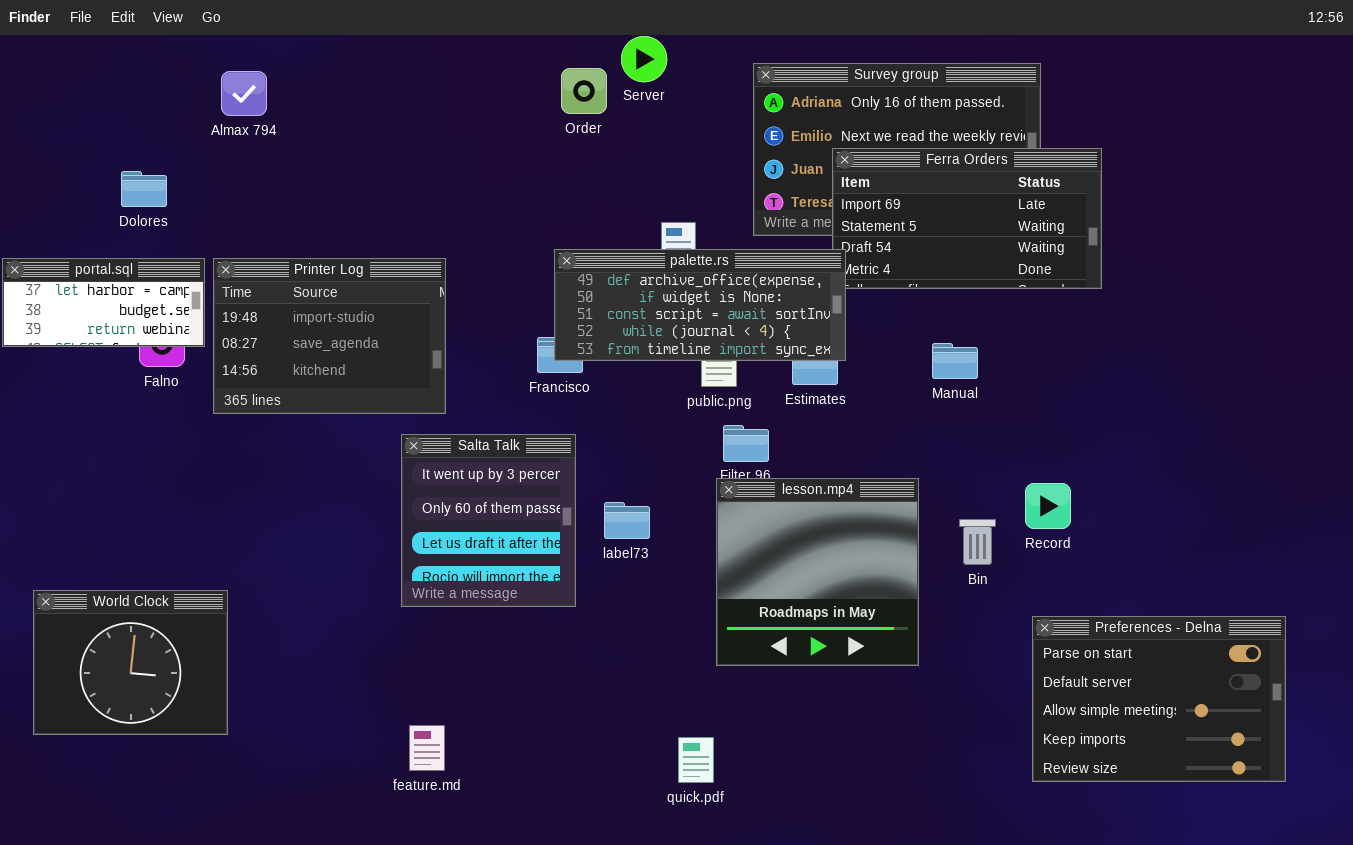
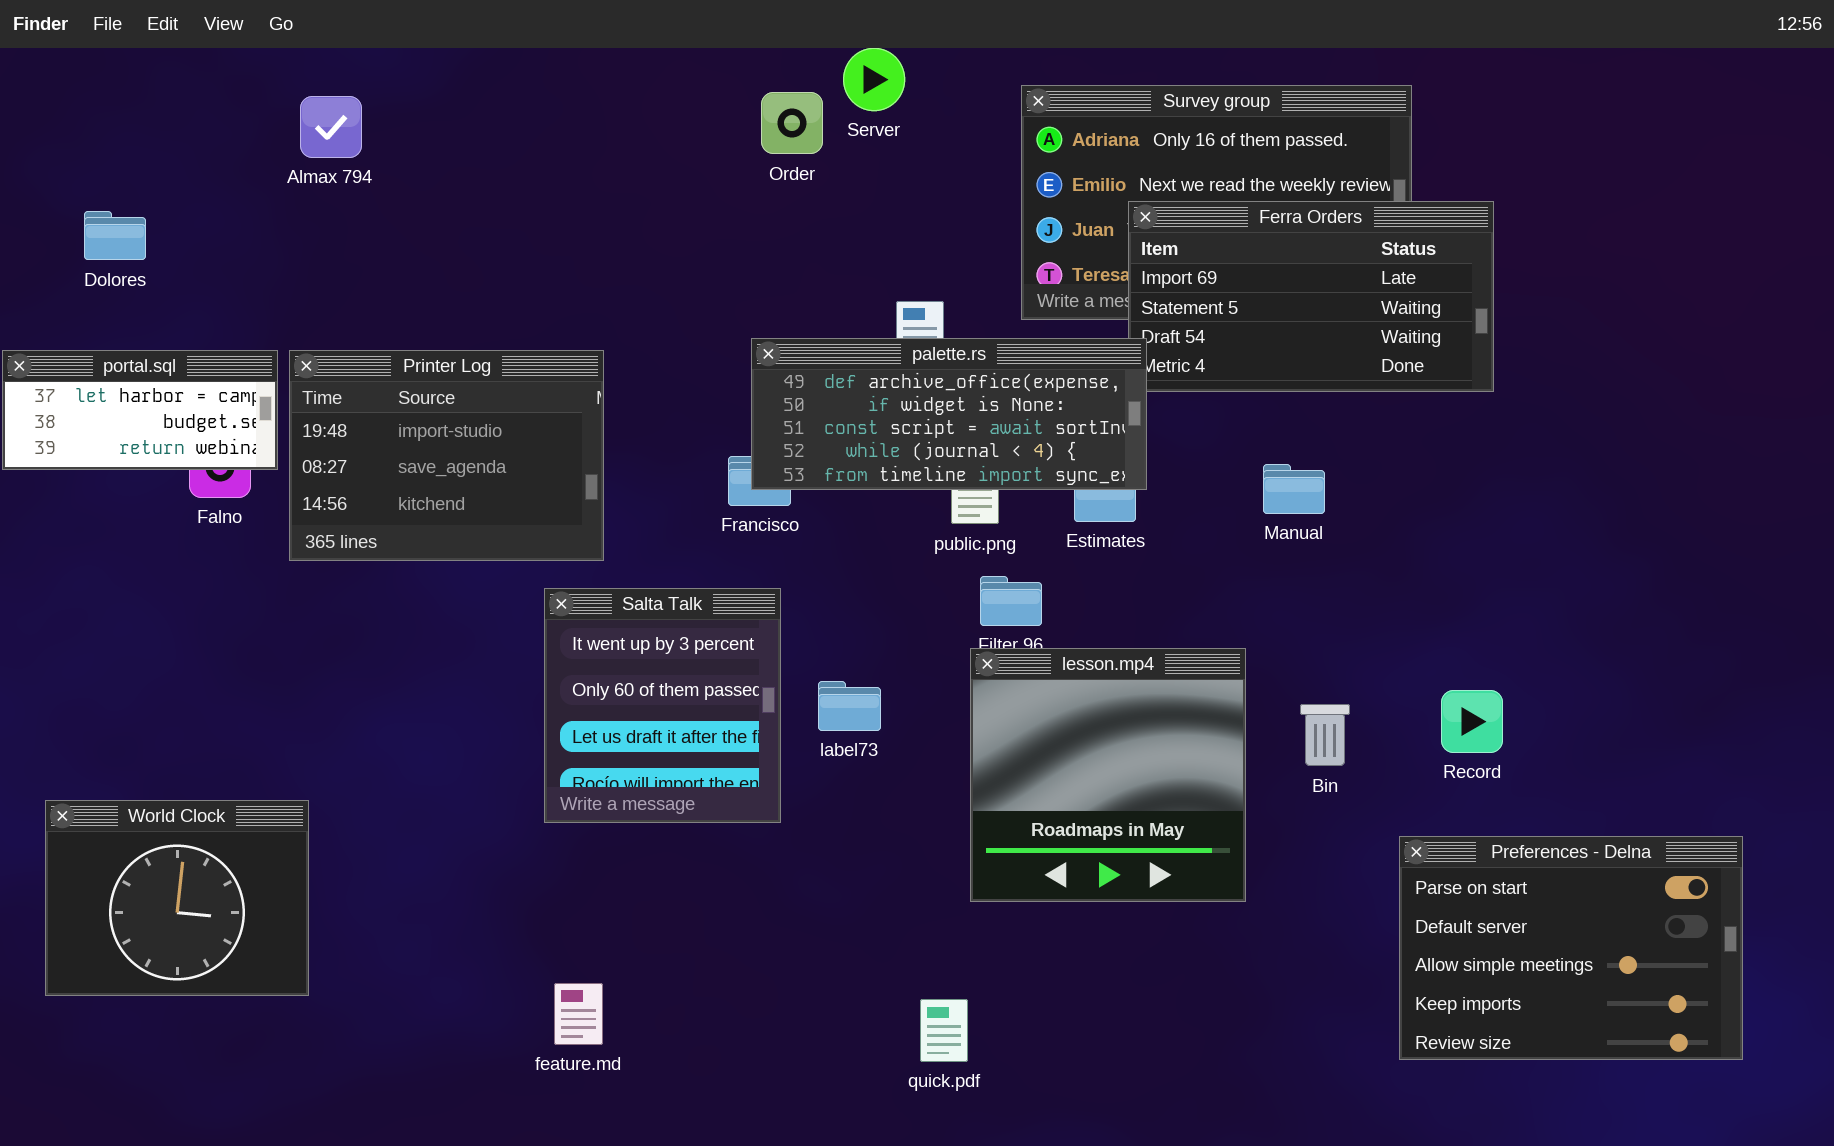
Dolores: [121,171,167,207] -> [84,211,146,260], moved
Record: [1025,483,1071,529] -> [1441,690,1503,753], moved

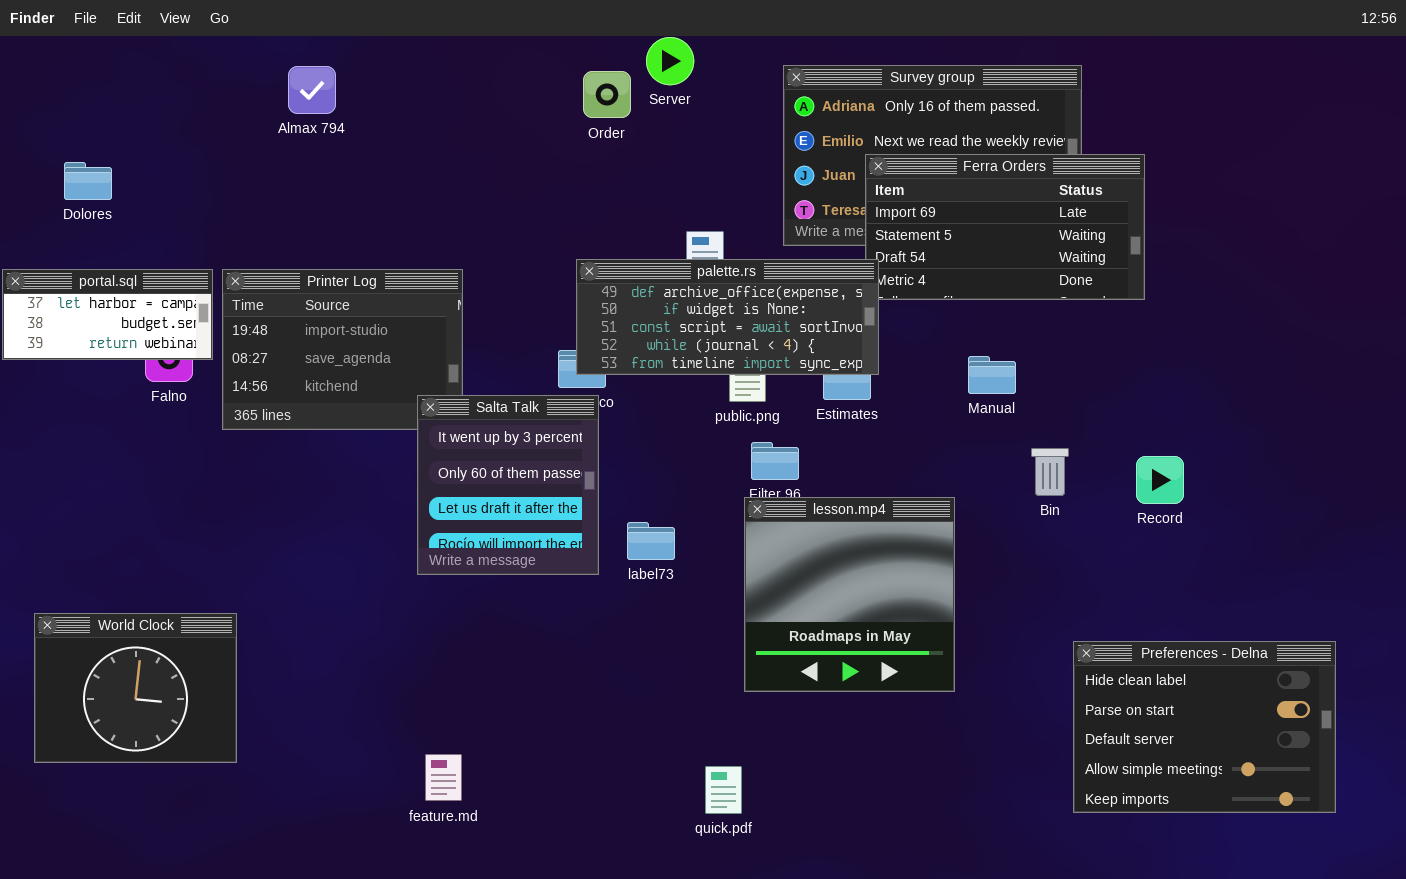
Almax 794: [300,96,362,158] -> [288,66,336,114], moved
Salta Talk: [544,588,781,823] -> [417,395,599,575], moved
Record: [1441,690,1503,753] -> [1136,456,1184,504], moved
Bin: [1300,704,1350,766] -> [1031,448,1069,496], moved
Preferences - Delna: [1399,836,1743,1060] -> [1073,641,1336,813], scrolled up 1 row

